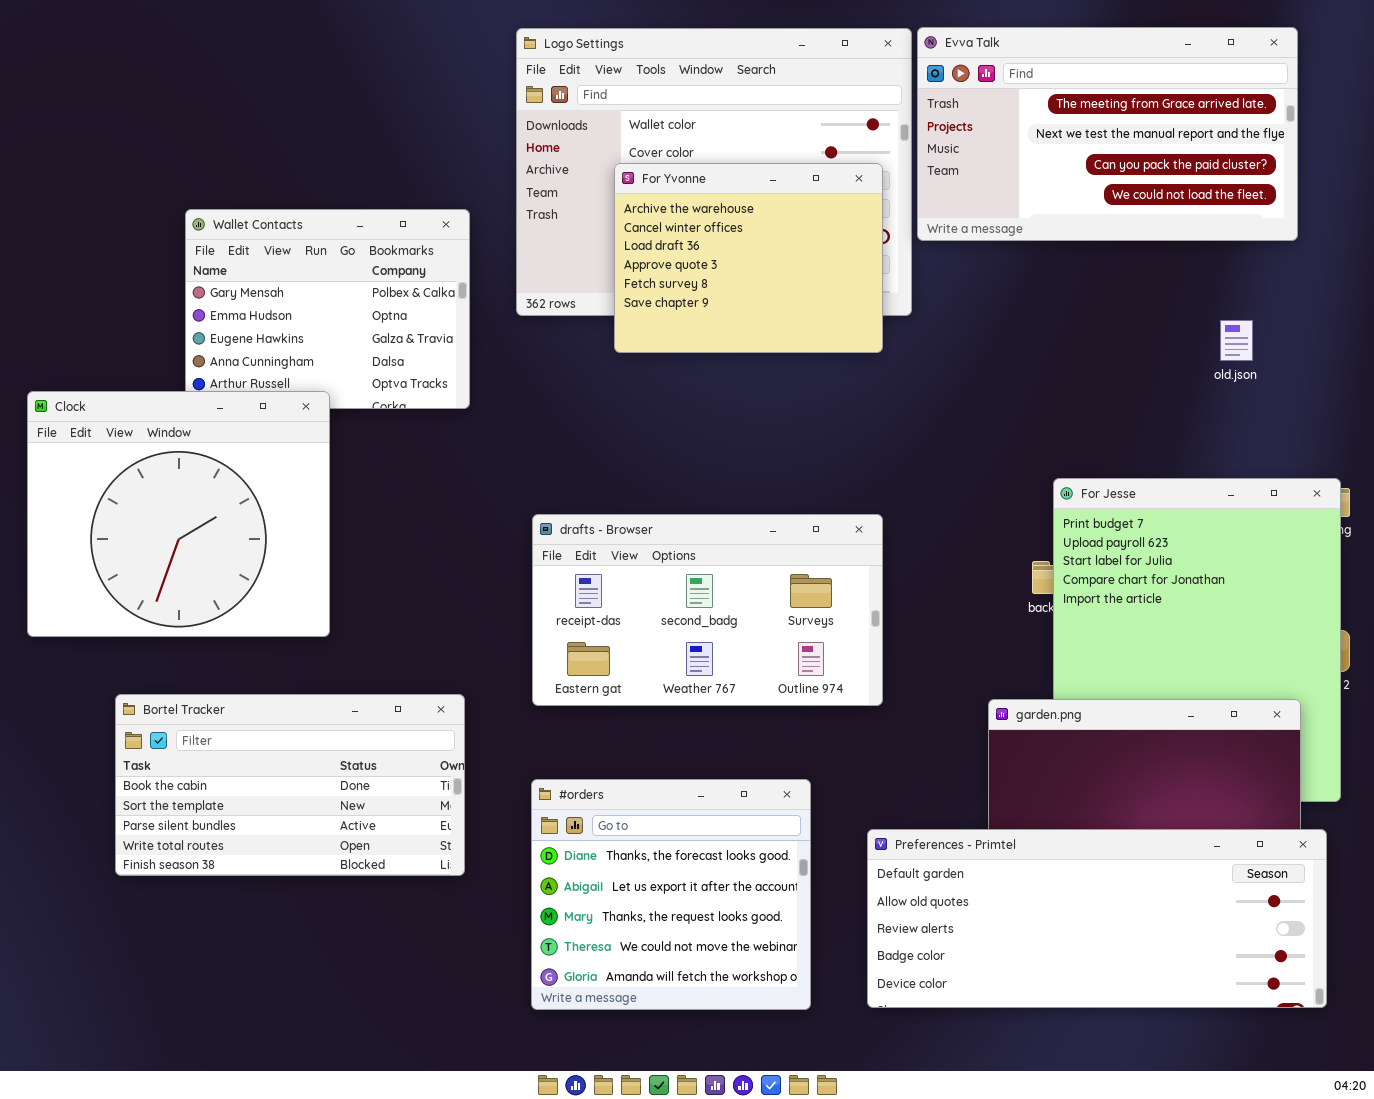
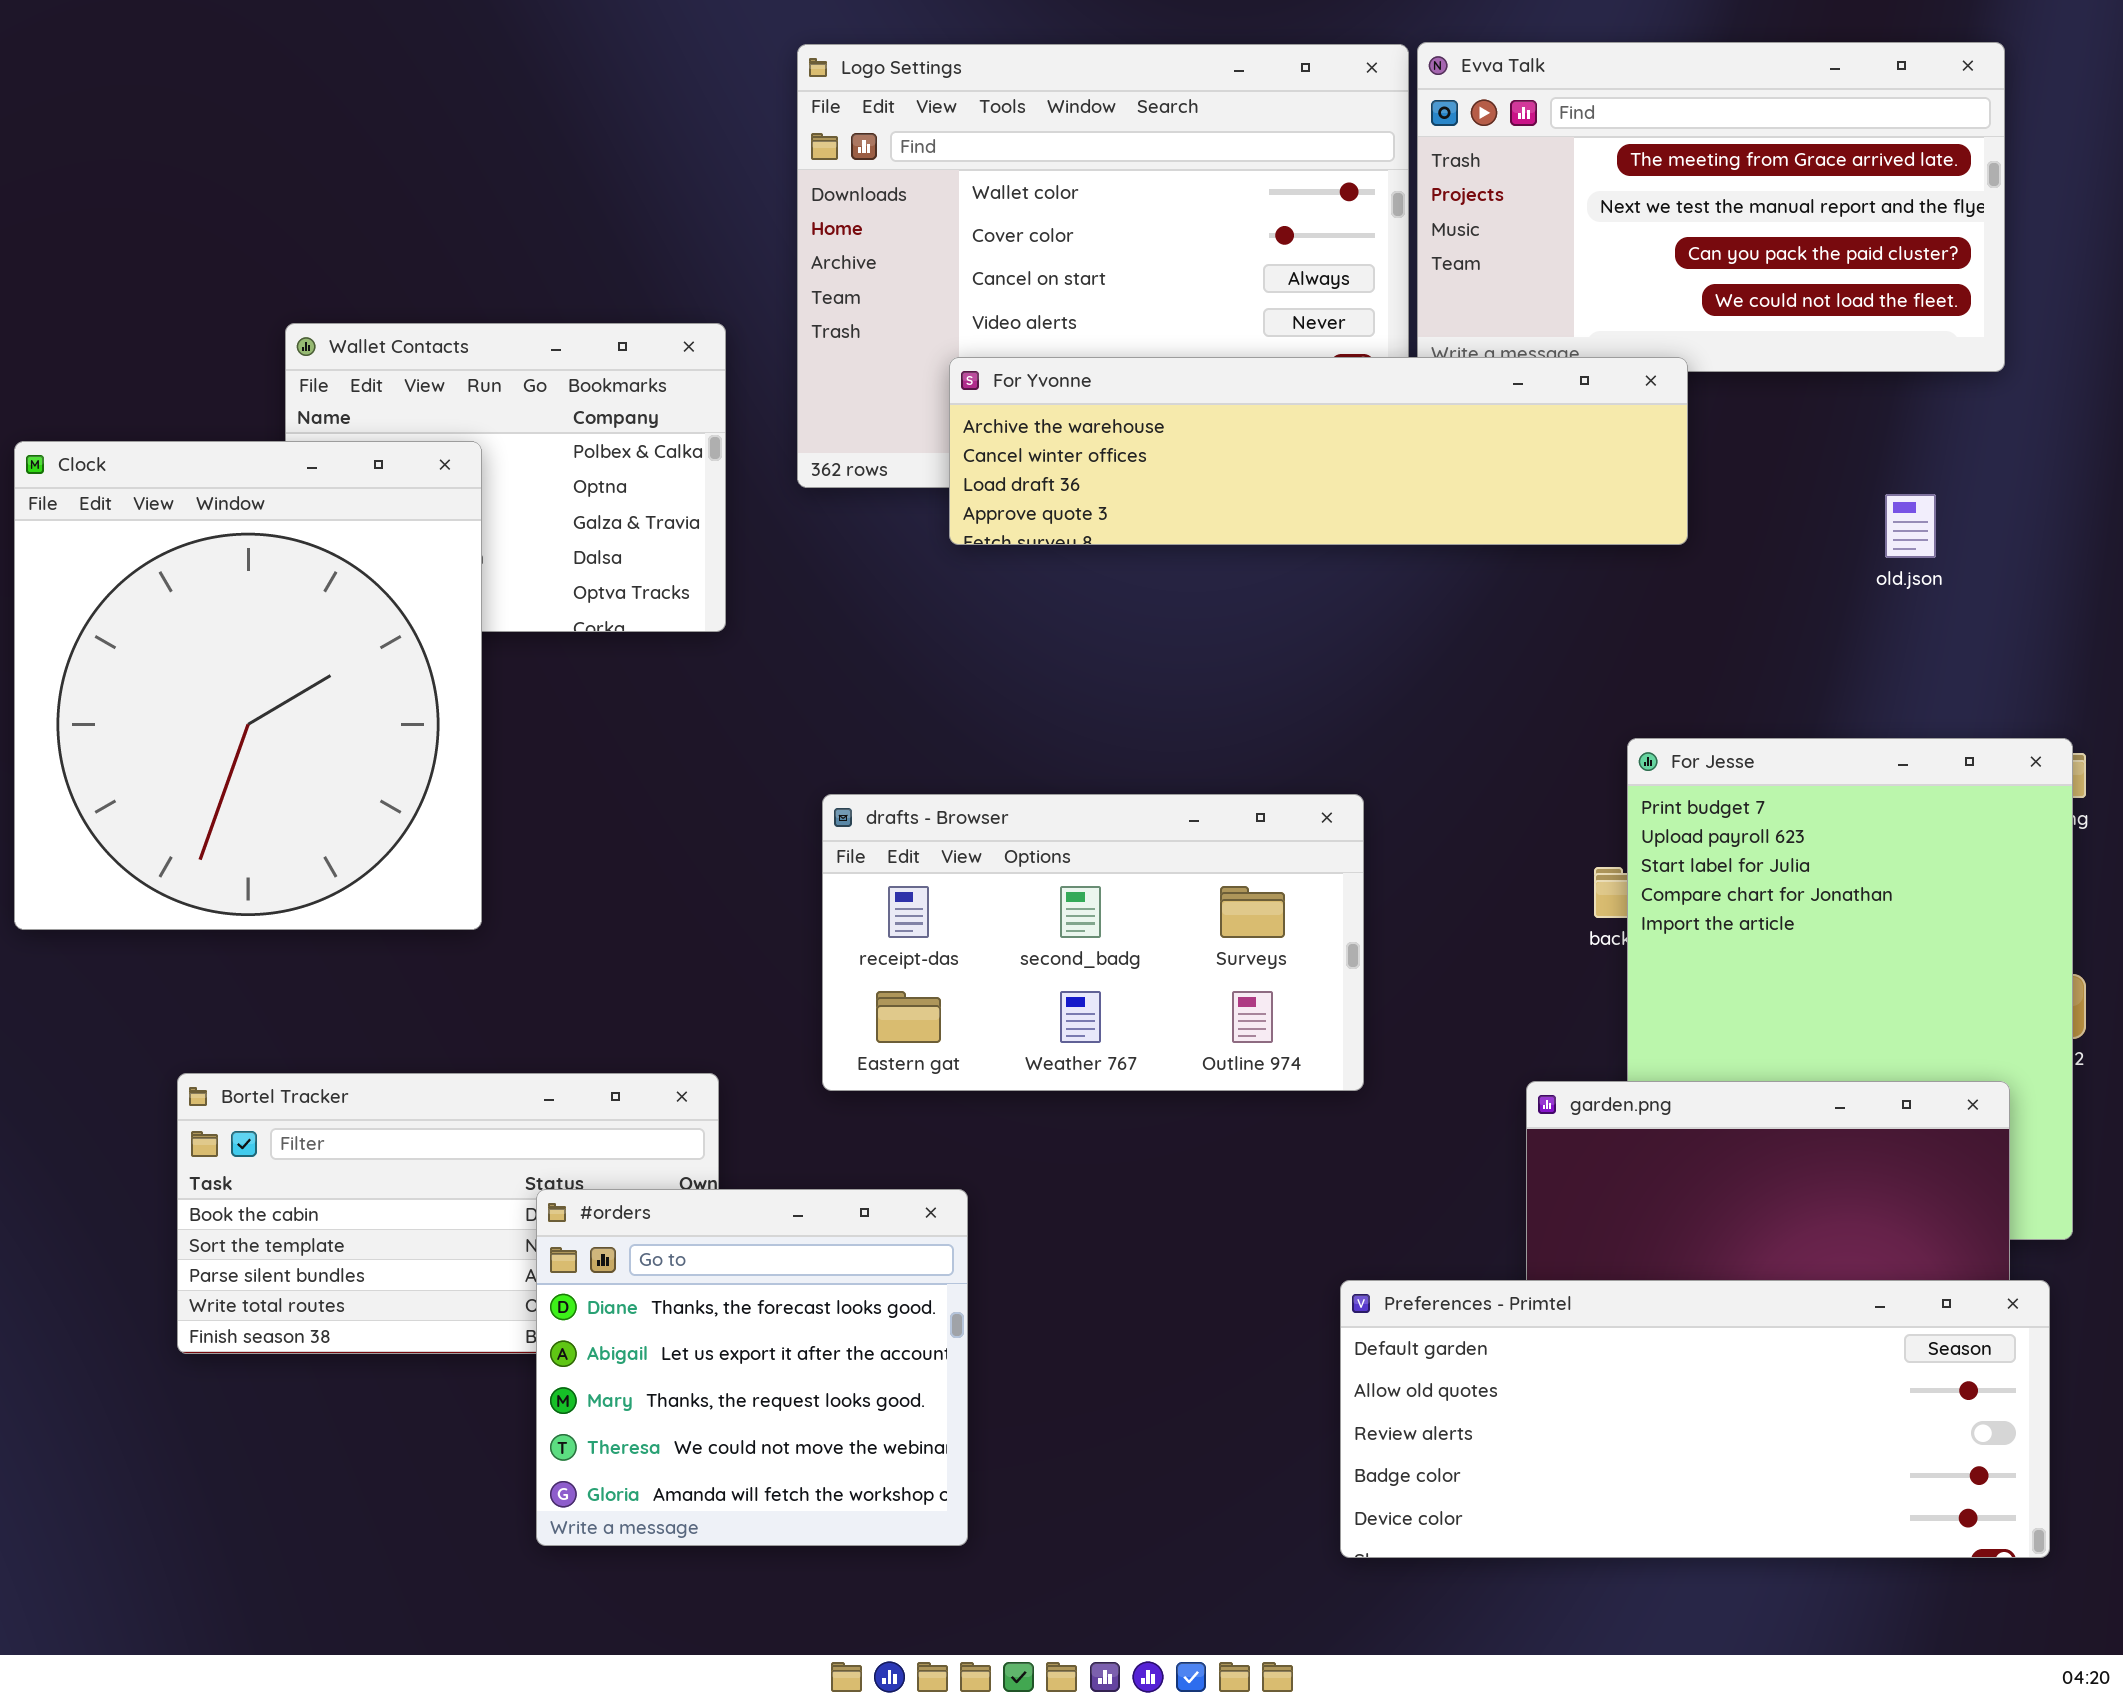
For Yvonne: [614,163,883,353] -> [949,357,1688,545], resized
Clock: [27,391,330,637] -> [14,441,482,930], moved, resized
#orders: [531,779,811,1010] -> [536,1189,968,1546], moved

